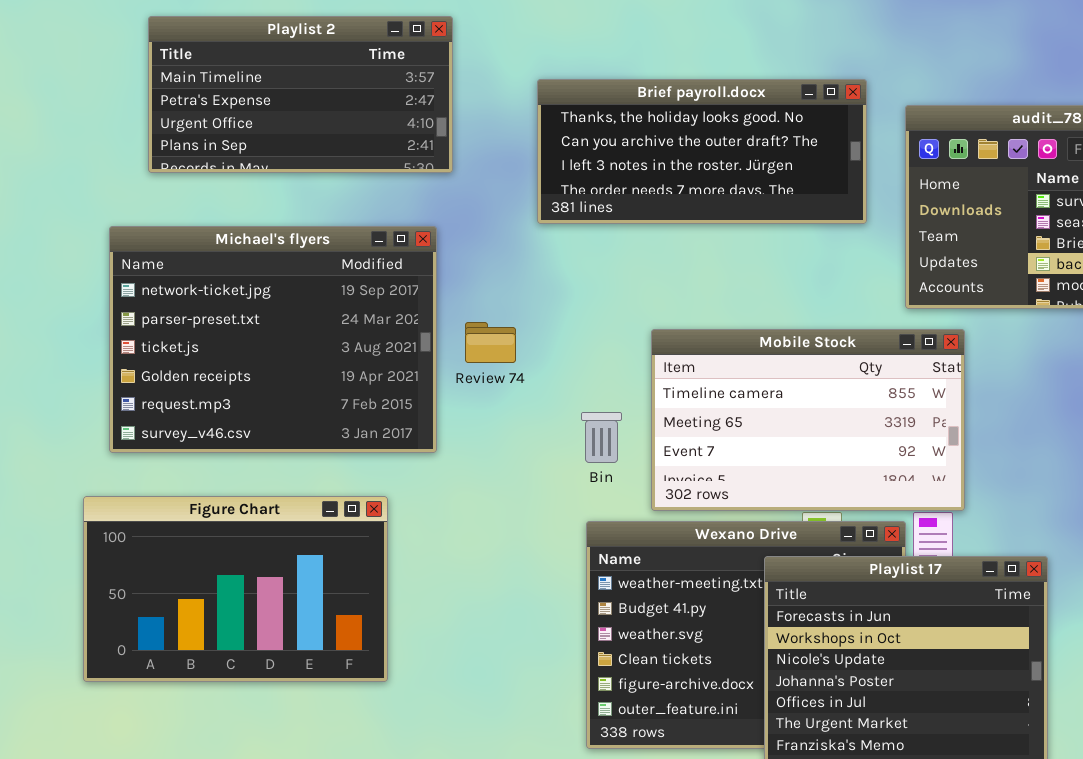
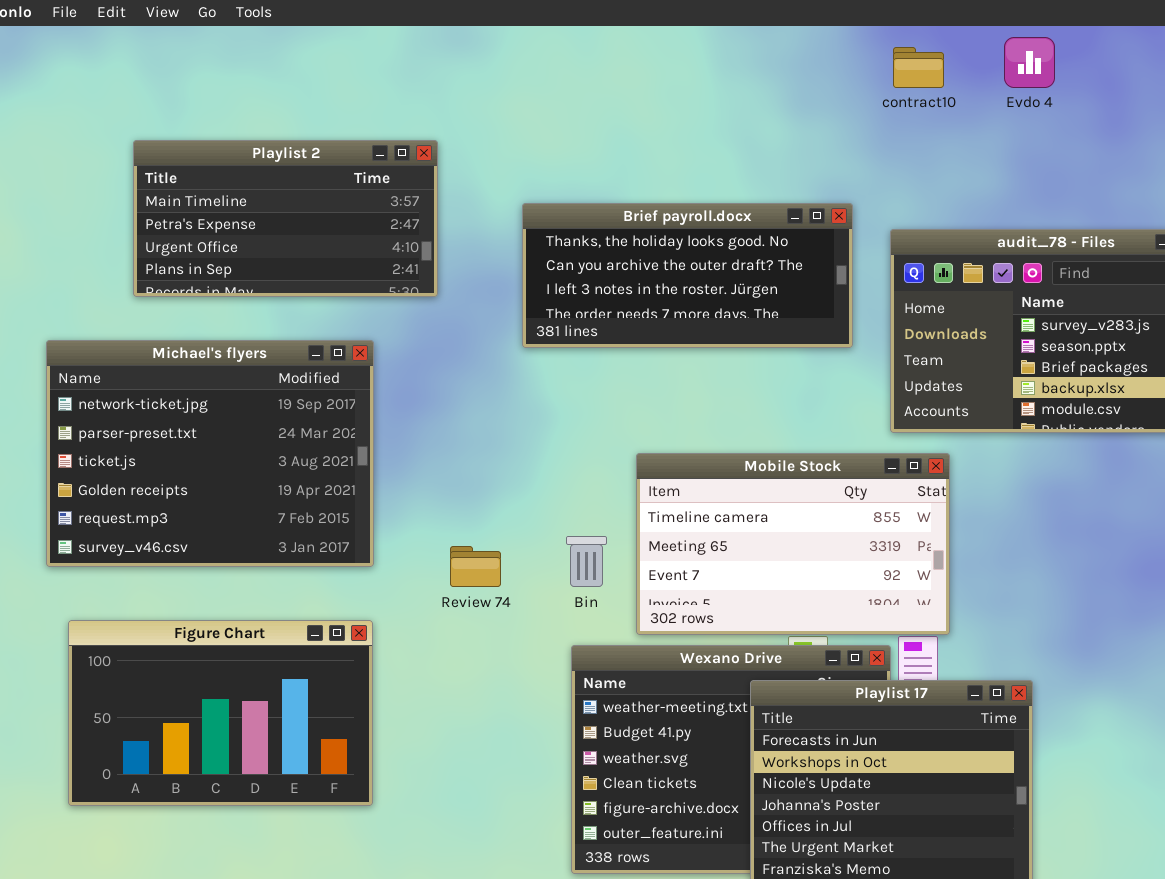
Michael's flyers: [109,226,437,453] -> [46,340,374,567], moved
Review 74: [465,322,516,363] -> [450,546,501,587], moved

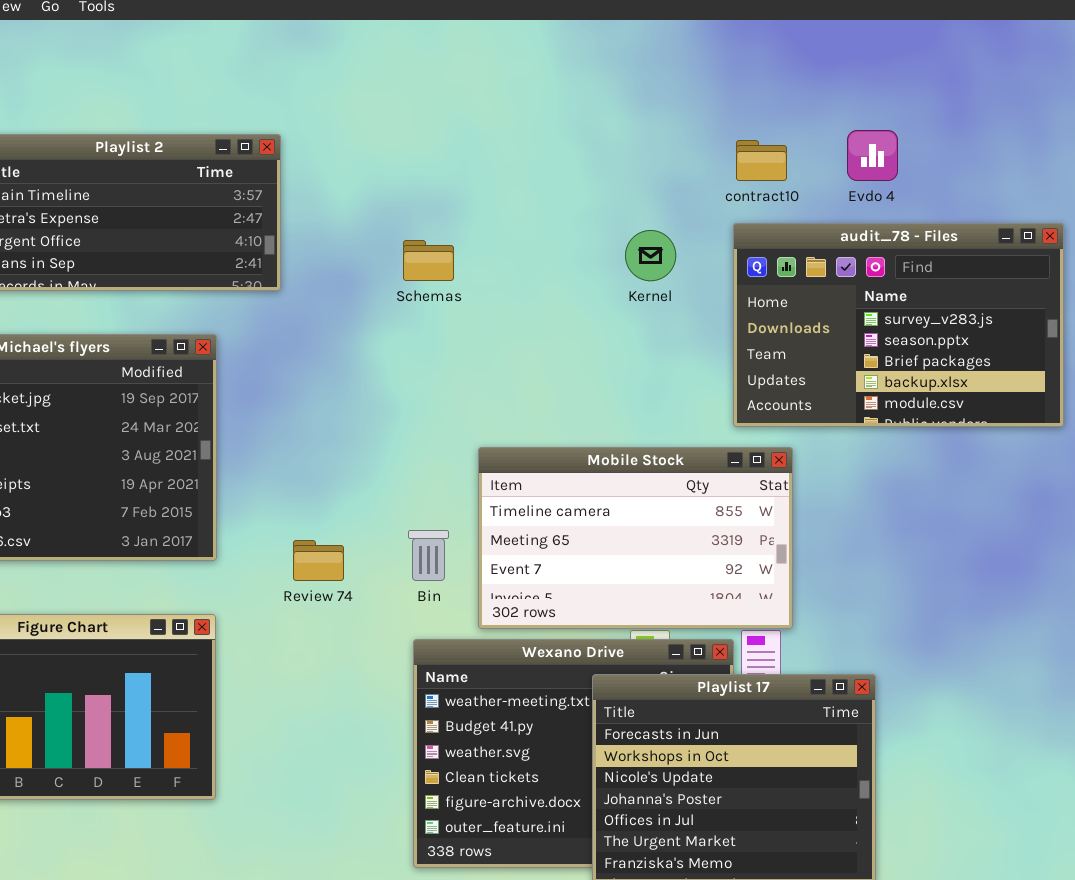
Evdo 4: [1004,37,1055,88] -> [847,130,898,181], moved
contract10: [893,47,944,88] -> [736,140,787,181], moved
Brief payroll.docx: [522,203,853,348] -> none, closed

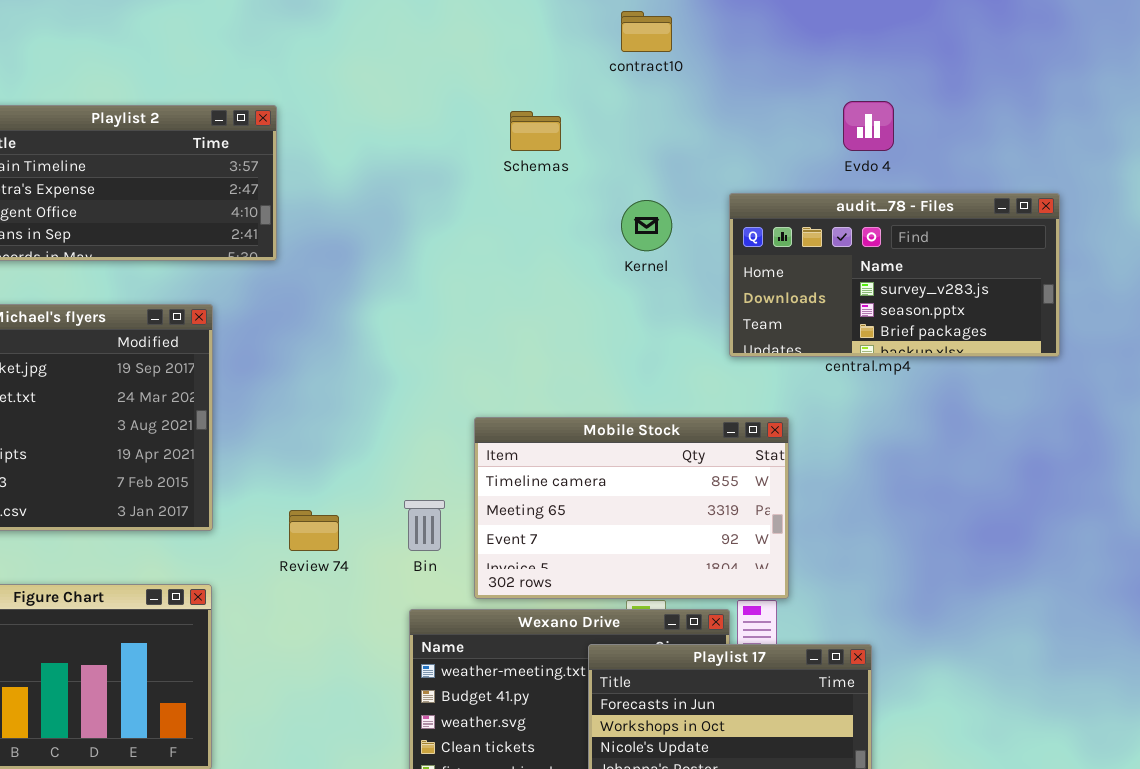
contract10: [736,140,787,181] -> [621,11,672,52], moved
audit_78 - Files: [733,223,1064,427] -> [729,193,1060,357], resized
Schemas: [403,240,454,281] -> [510,111,561,151], moved

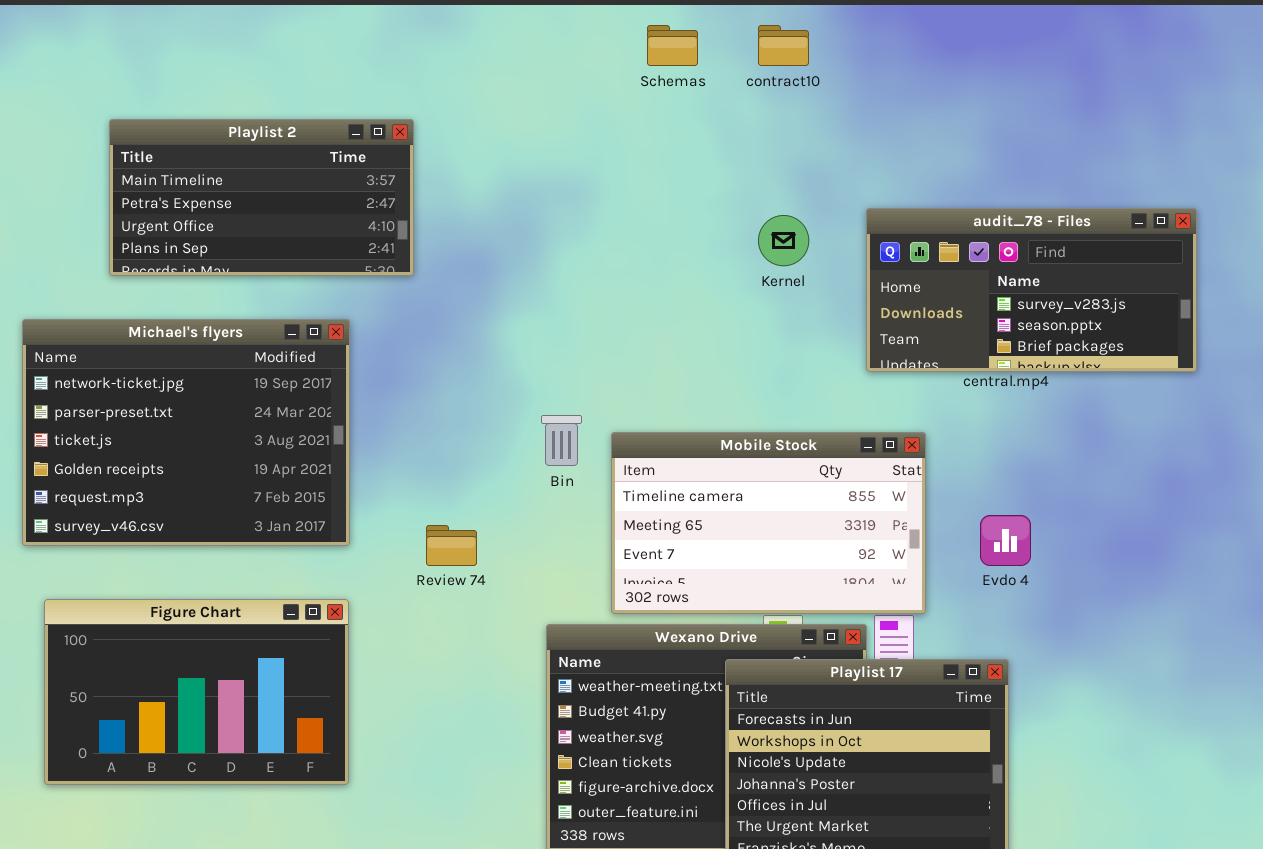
Evdo 4: [843,101,894,151] -> [980,515,1031,566], moved
Schemas: [510,111,561,151] -> [647,25,698,66], moved
Bin: [404,500,445,551] -> [541,415,582,466], moved

